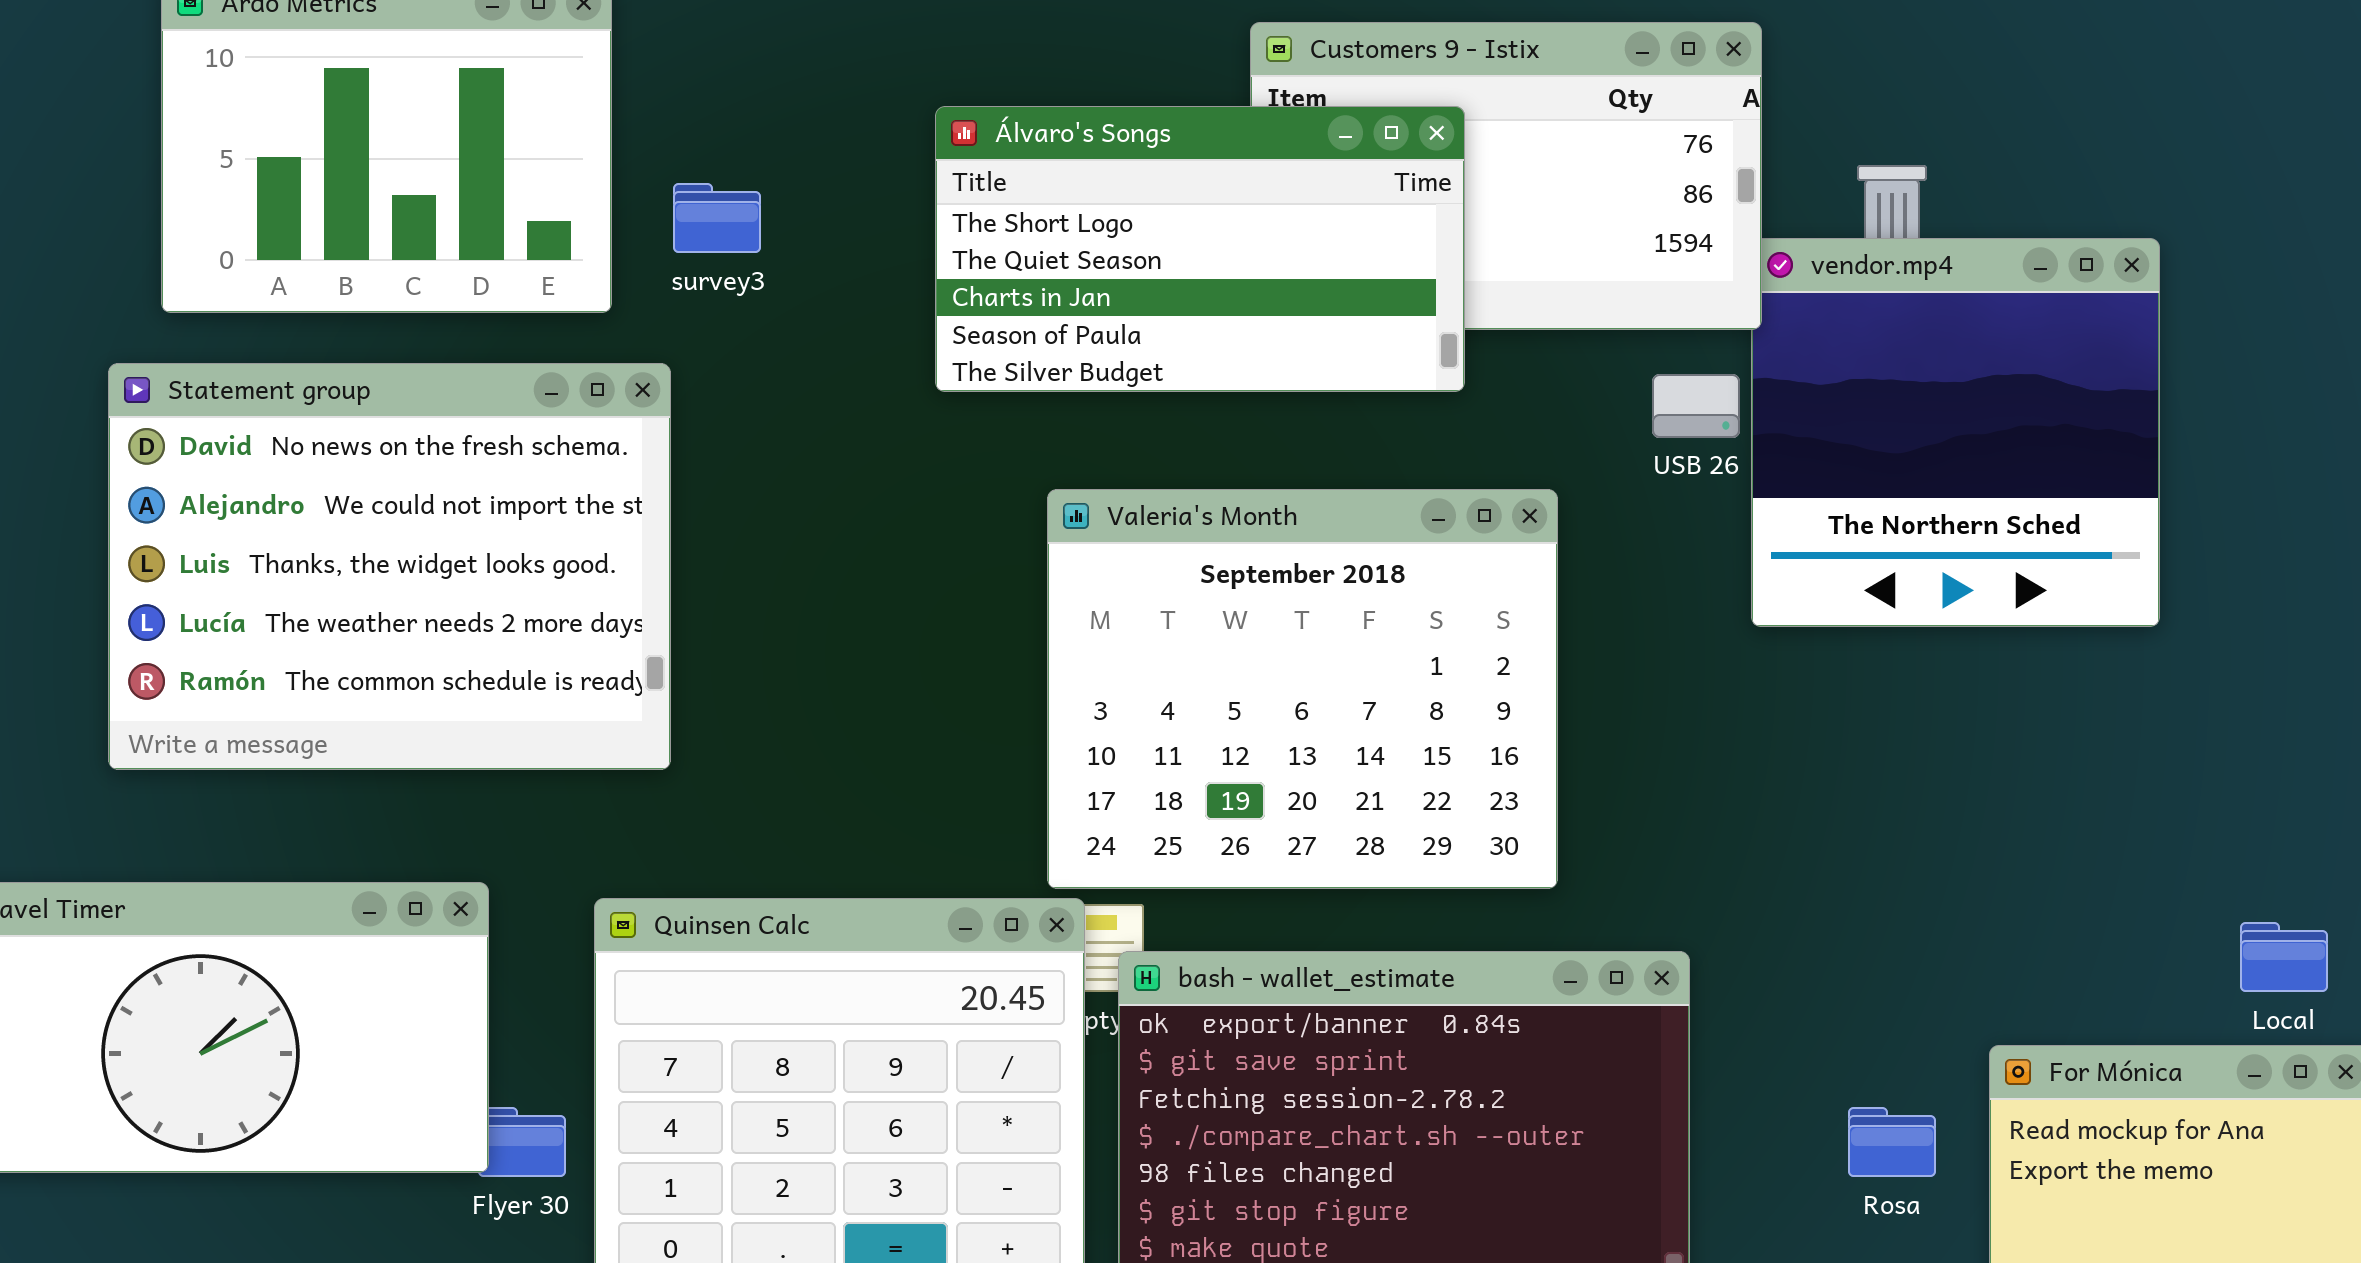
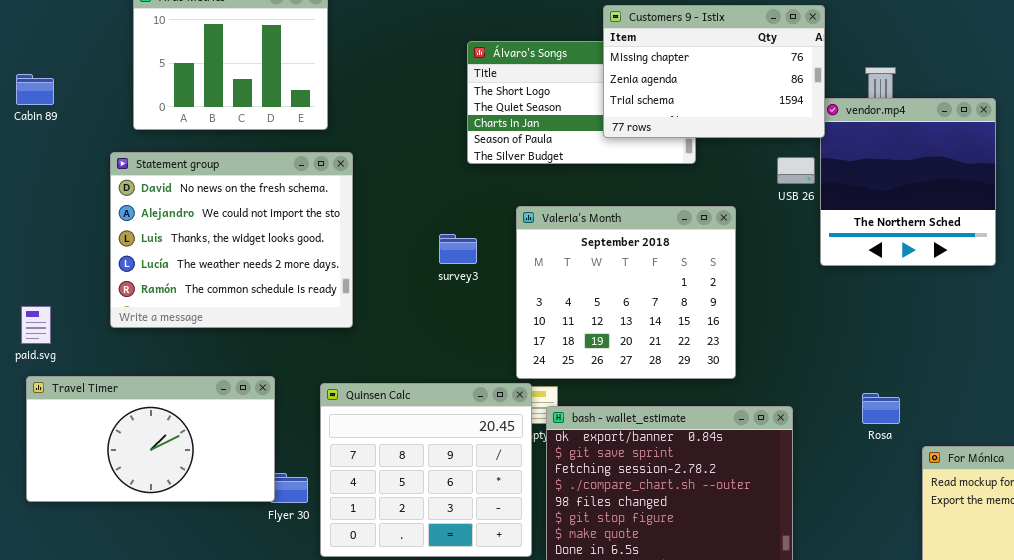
Customers 9 - Istix: [1250,22,1762,330] -> [603,5,825,138], raised
survey3: [673,183,761,253] -> [439,234,477,264], moved
Rosa: [1848,1107,1936,1177] -> [862,393,900,424], moved

